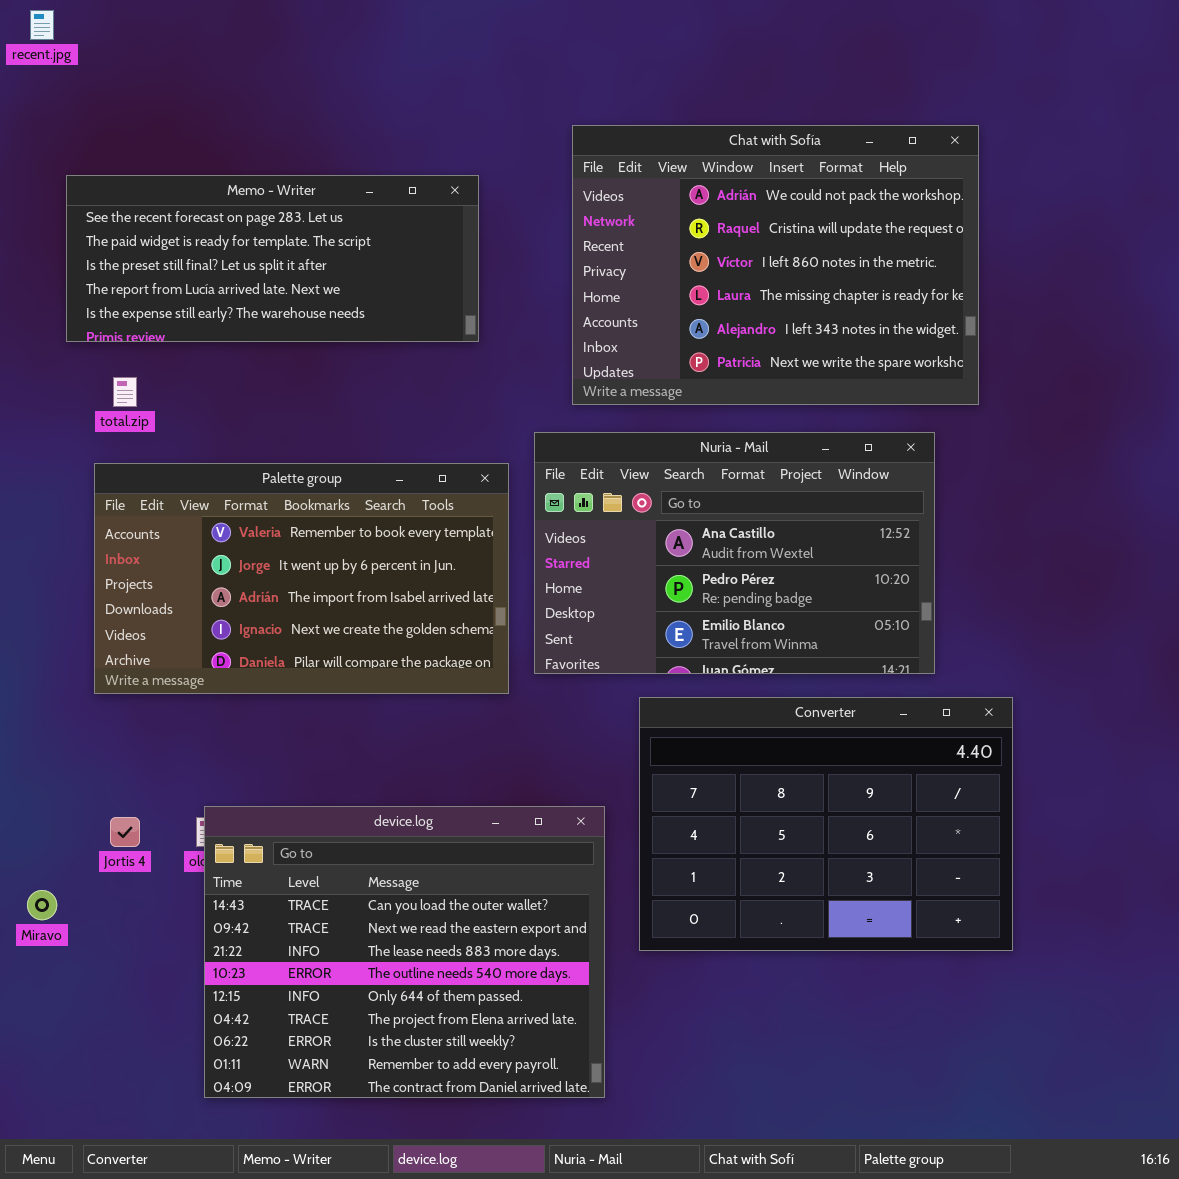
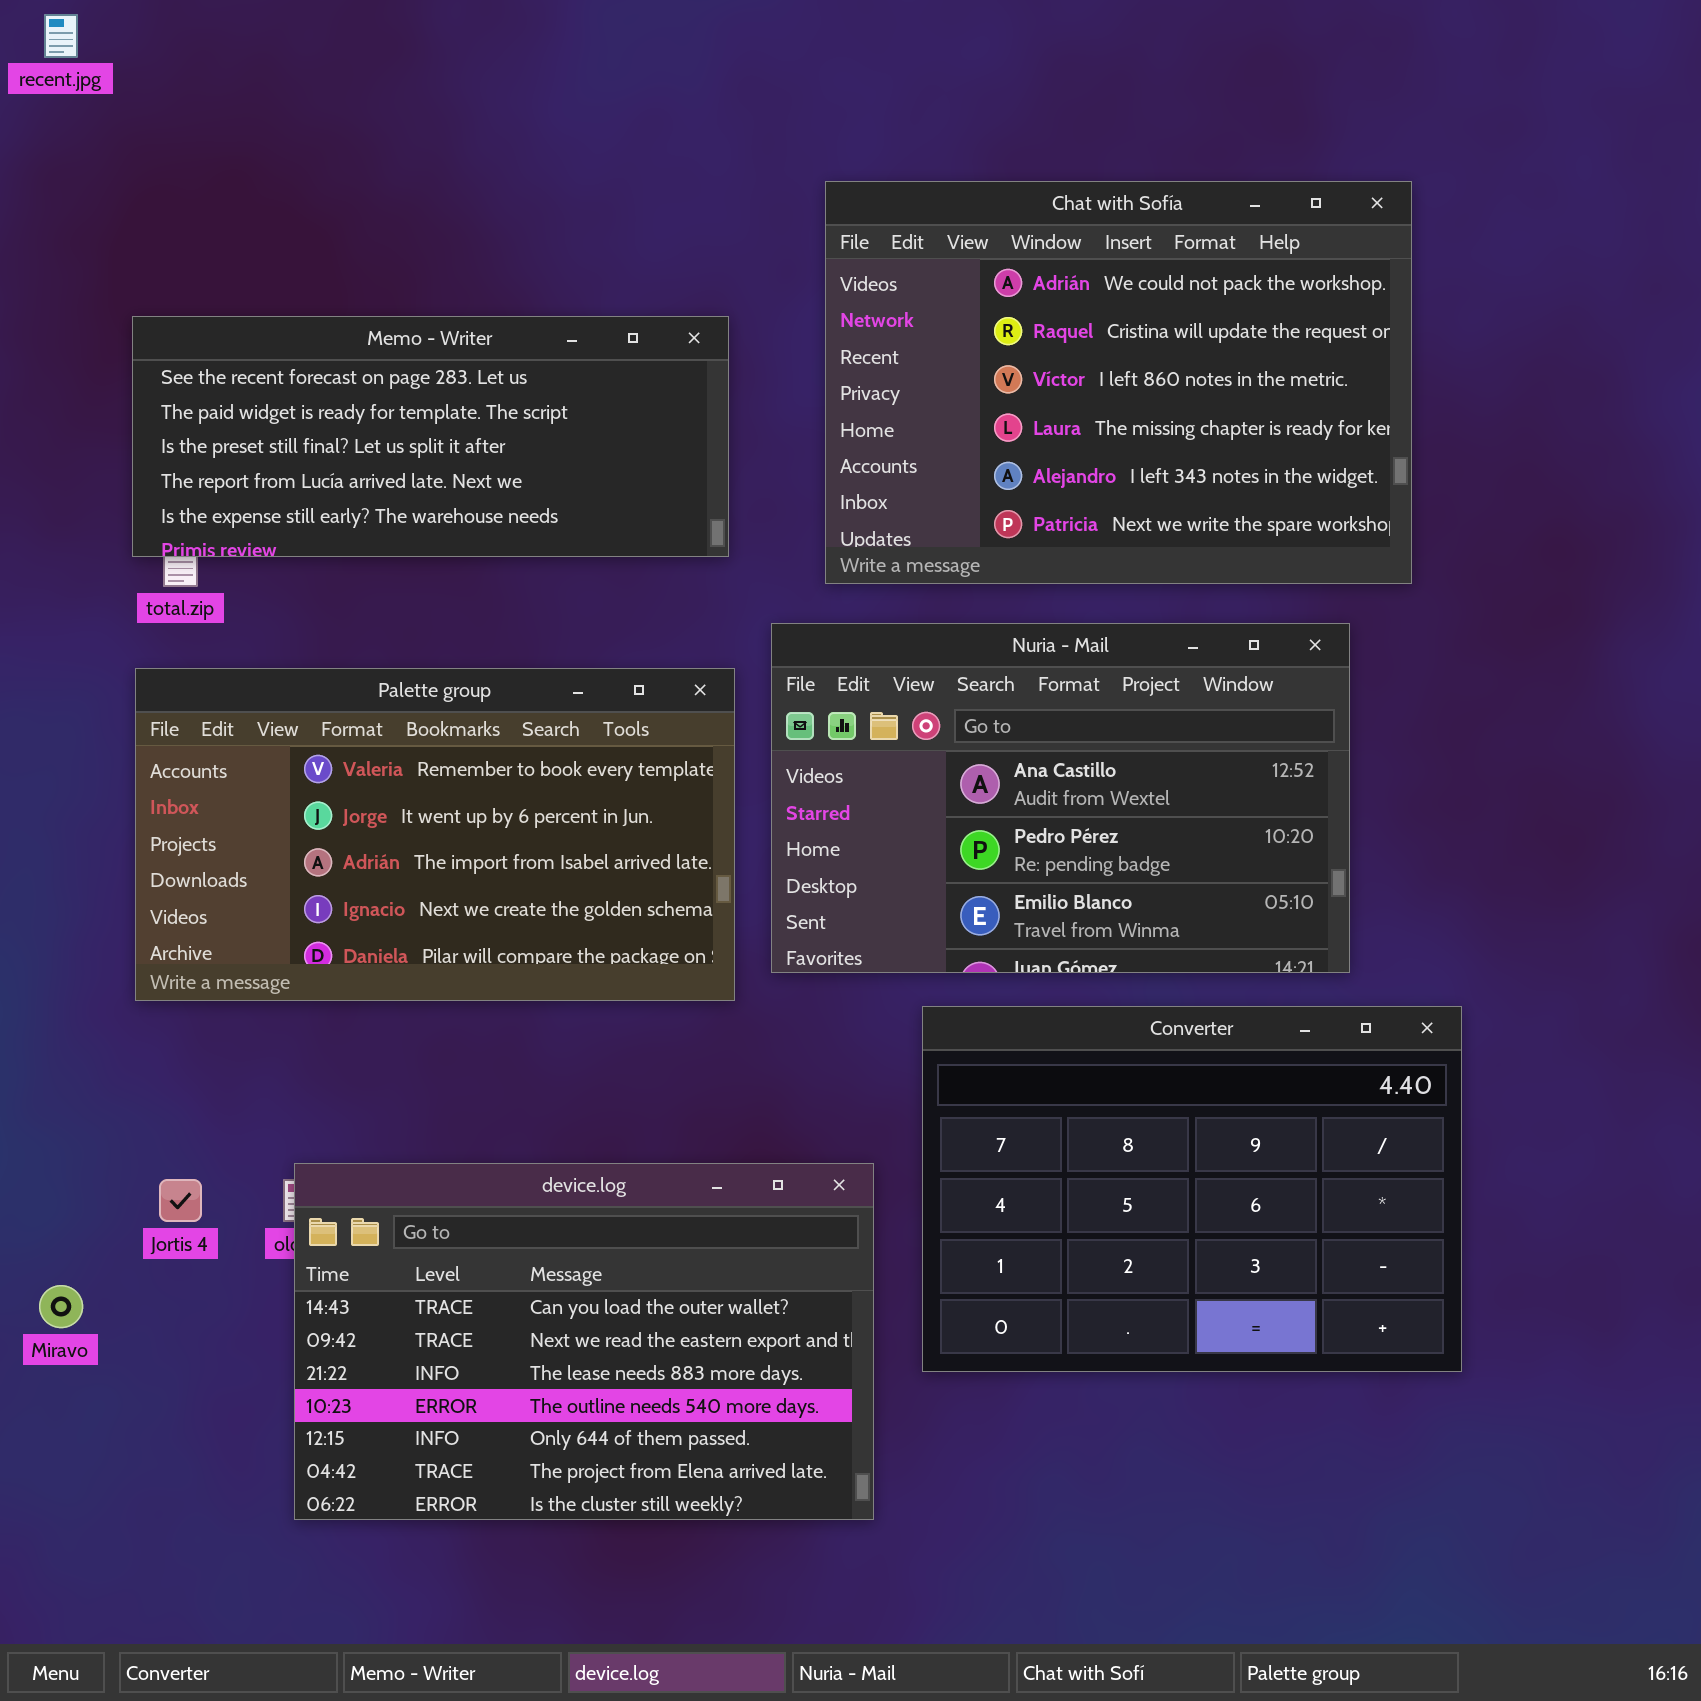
Memo - Writer: [66,175,479,342] -> [132,316,729,557], moved
device.log: [204,806,605,1098] -> [294,1163,874,1520], resized

